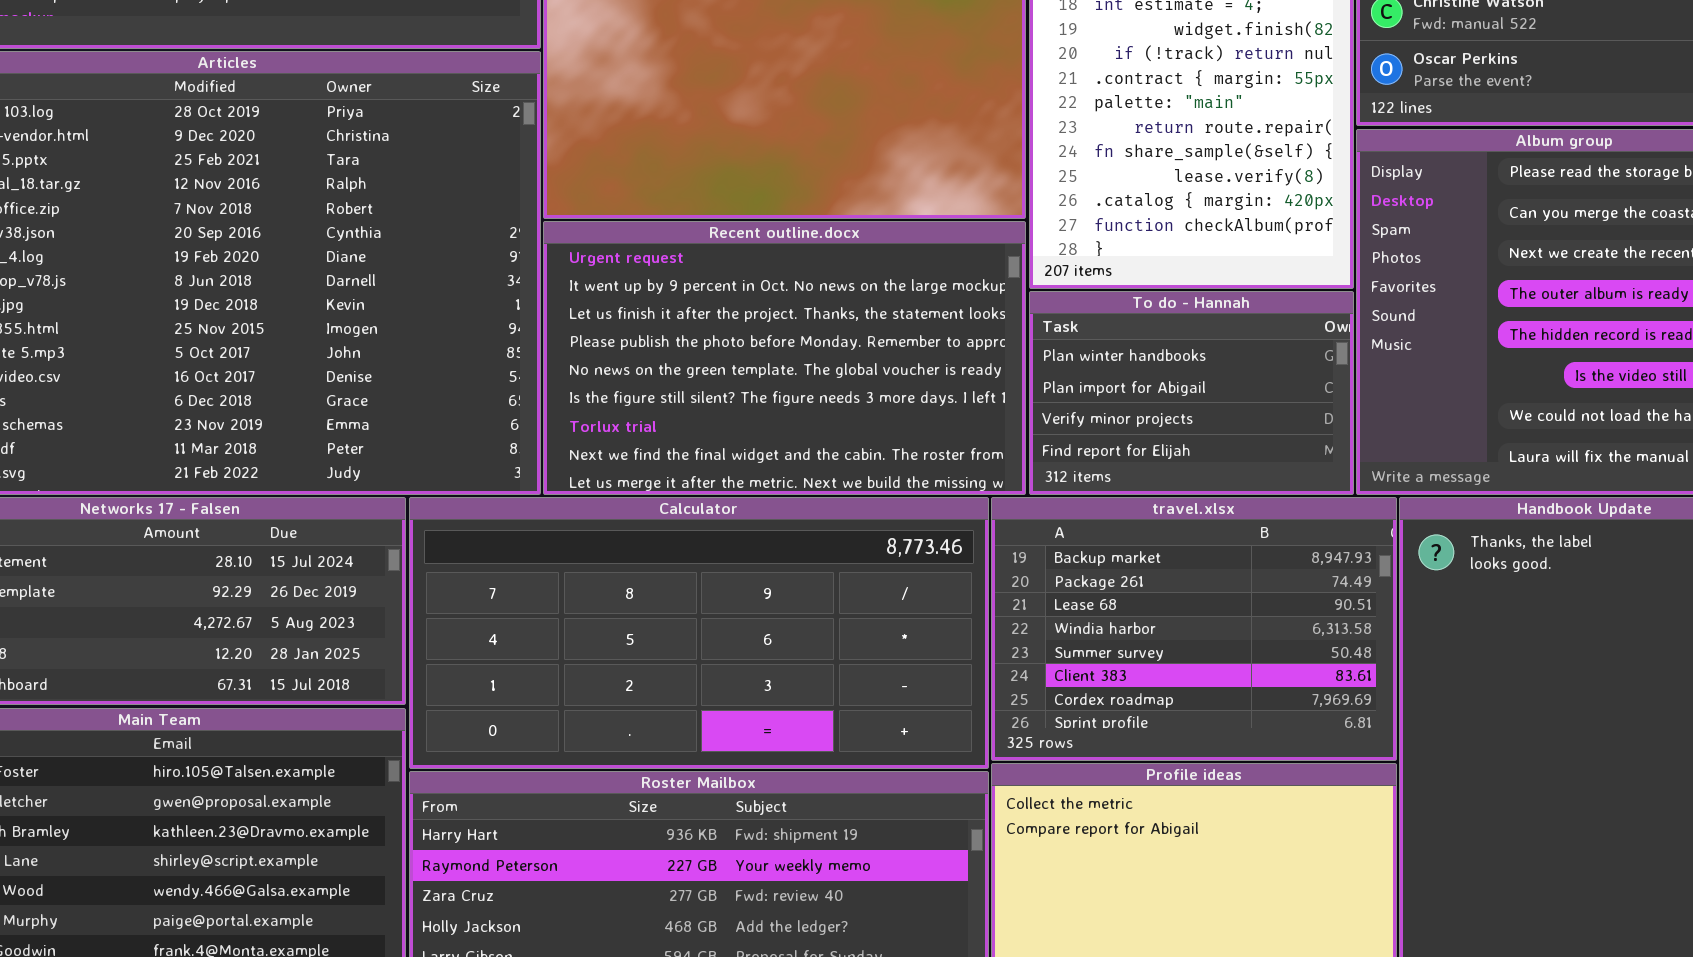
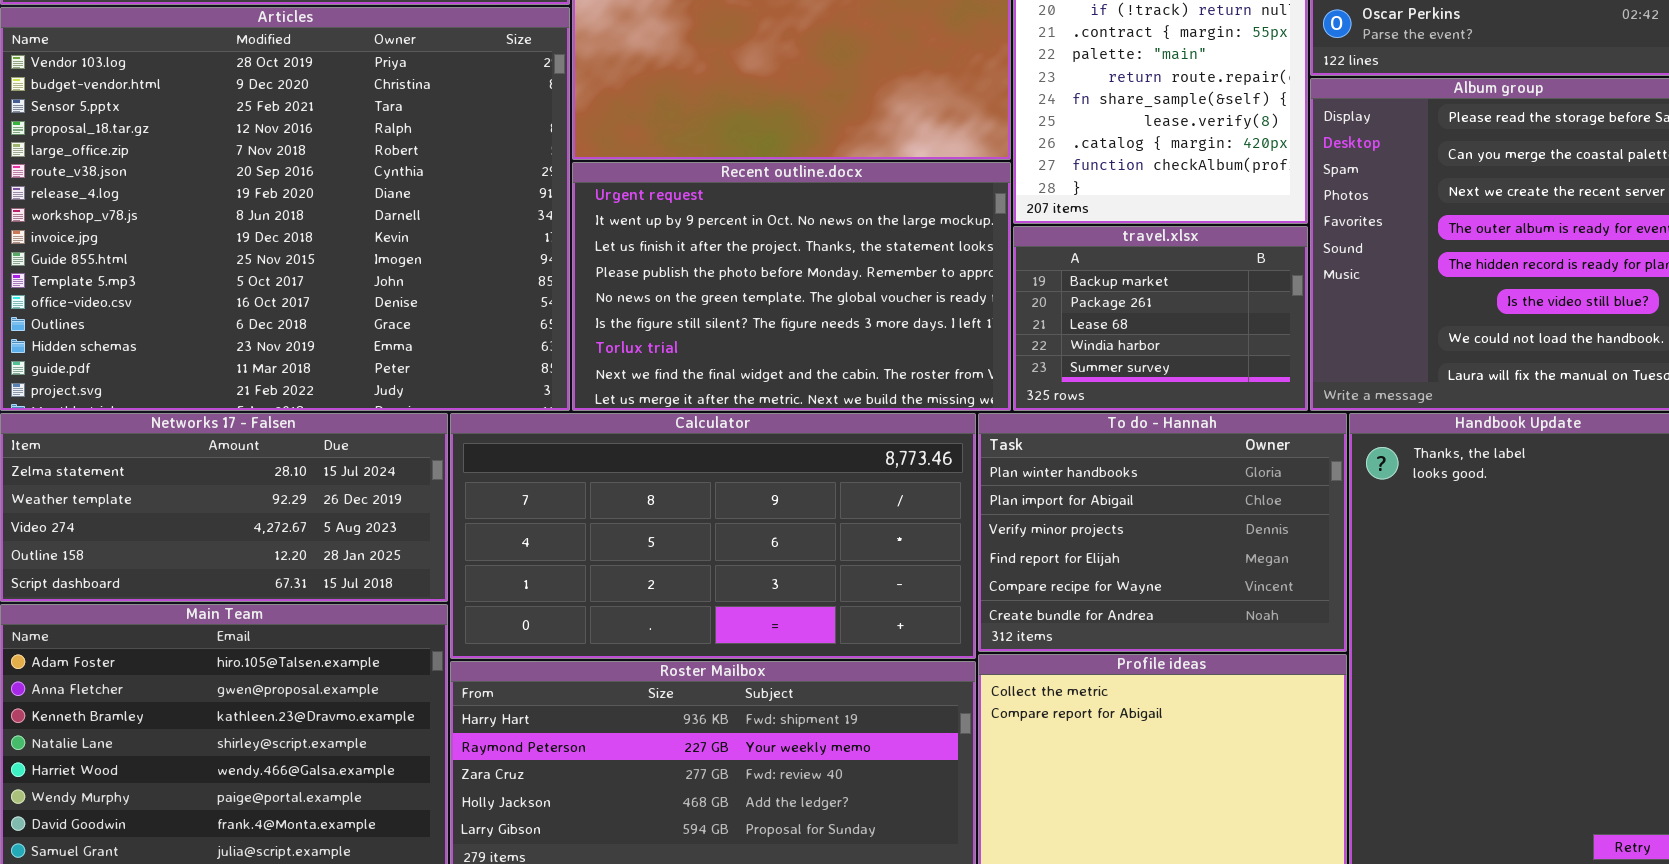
To do - Hannah: [1029,291,1354,495] -> [978,413,1347,652], moved, resized
travel.xlsx: [991,497,1397,761] -> [1013,226,1308,411], moved, resized

